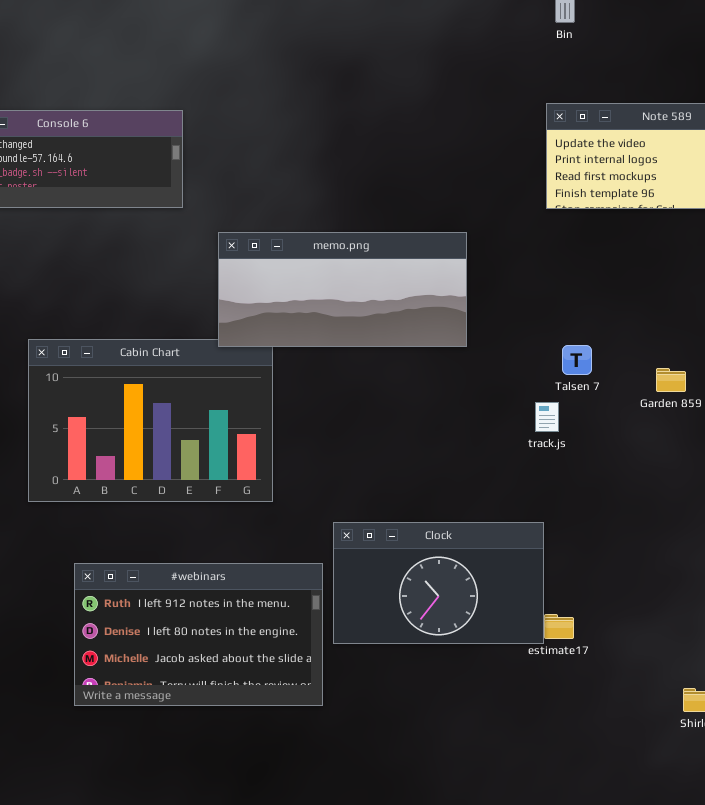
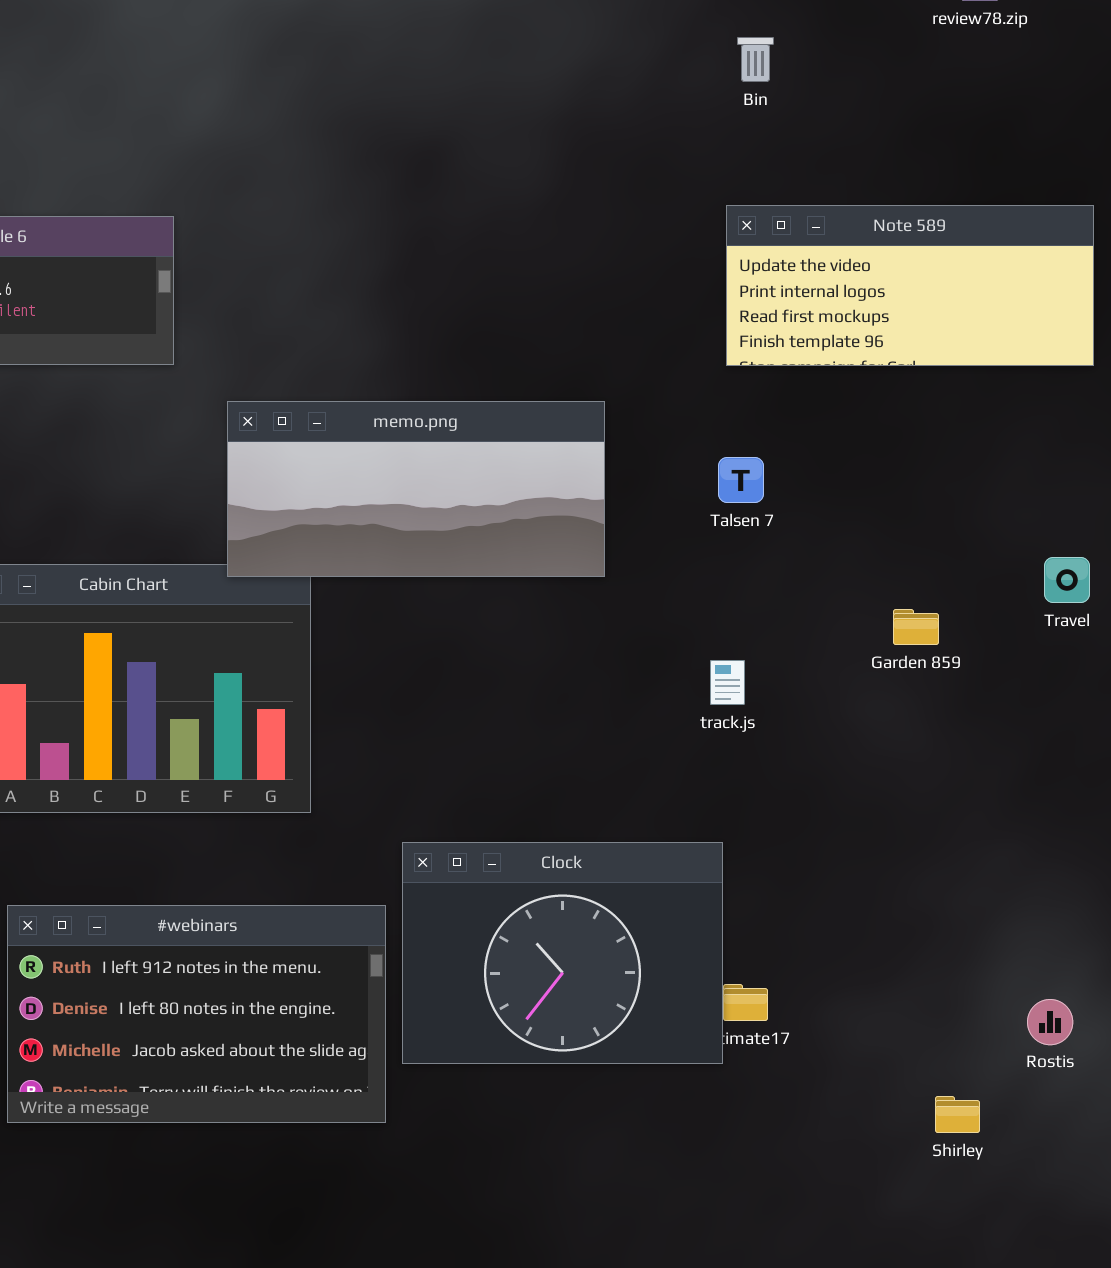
Talsen 7: [562,345,592,375] -> [718,457,764,503], moved
Clock: [333,522,544,644] -> [402,842,723,1064], resized

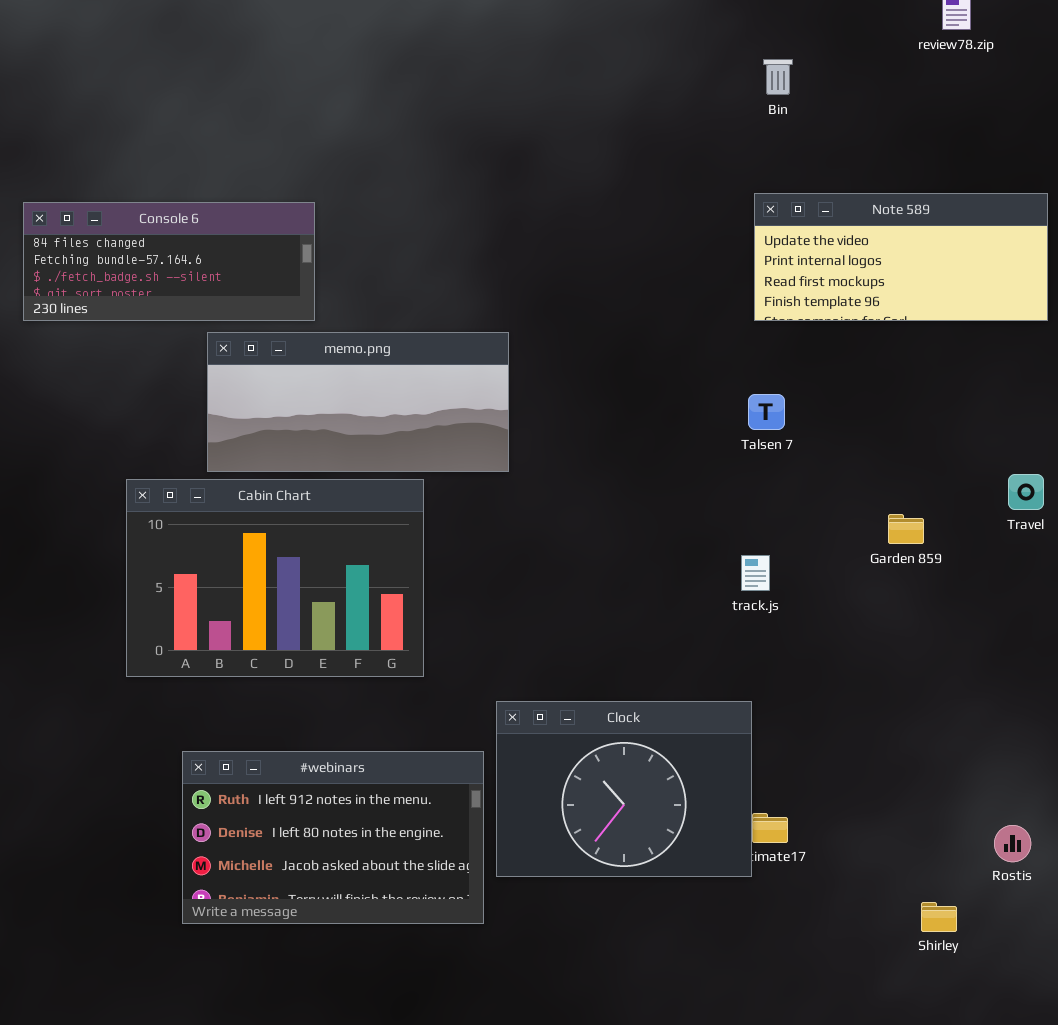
memo.png: [227,401,605,577] -> [207,332,509,472], moved

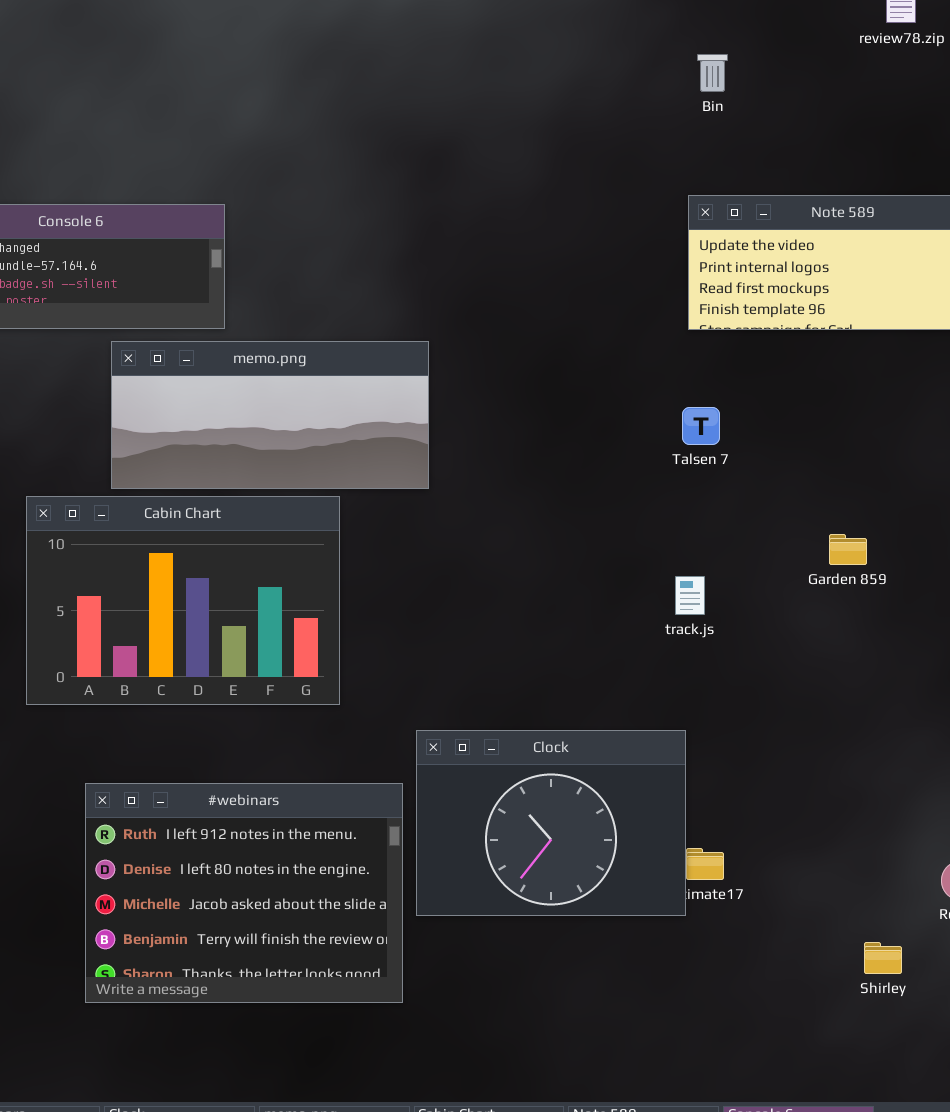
#webinars: [182,751,484,924] -> [85,783,403,1003], resized

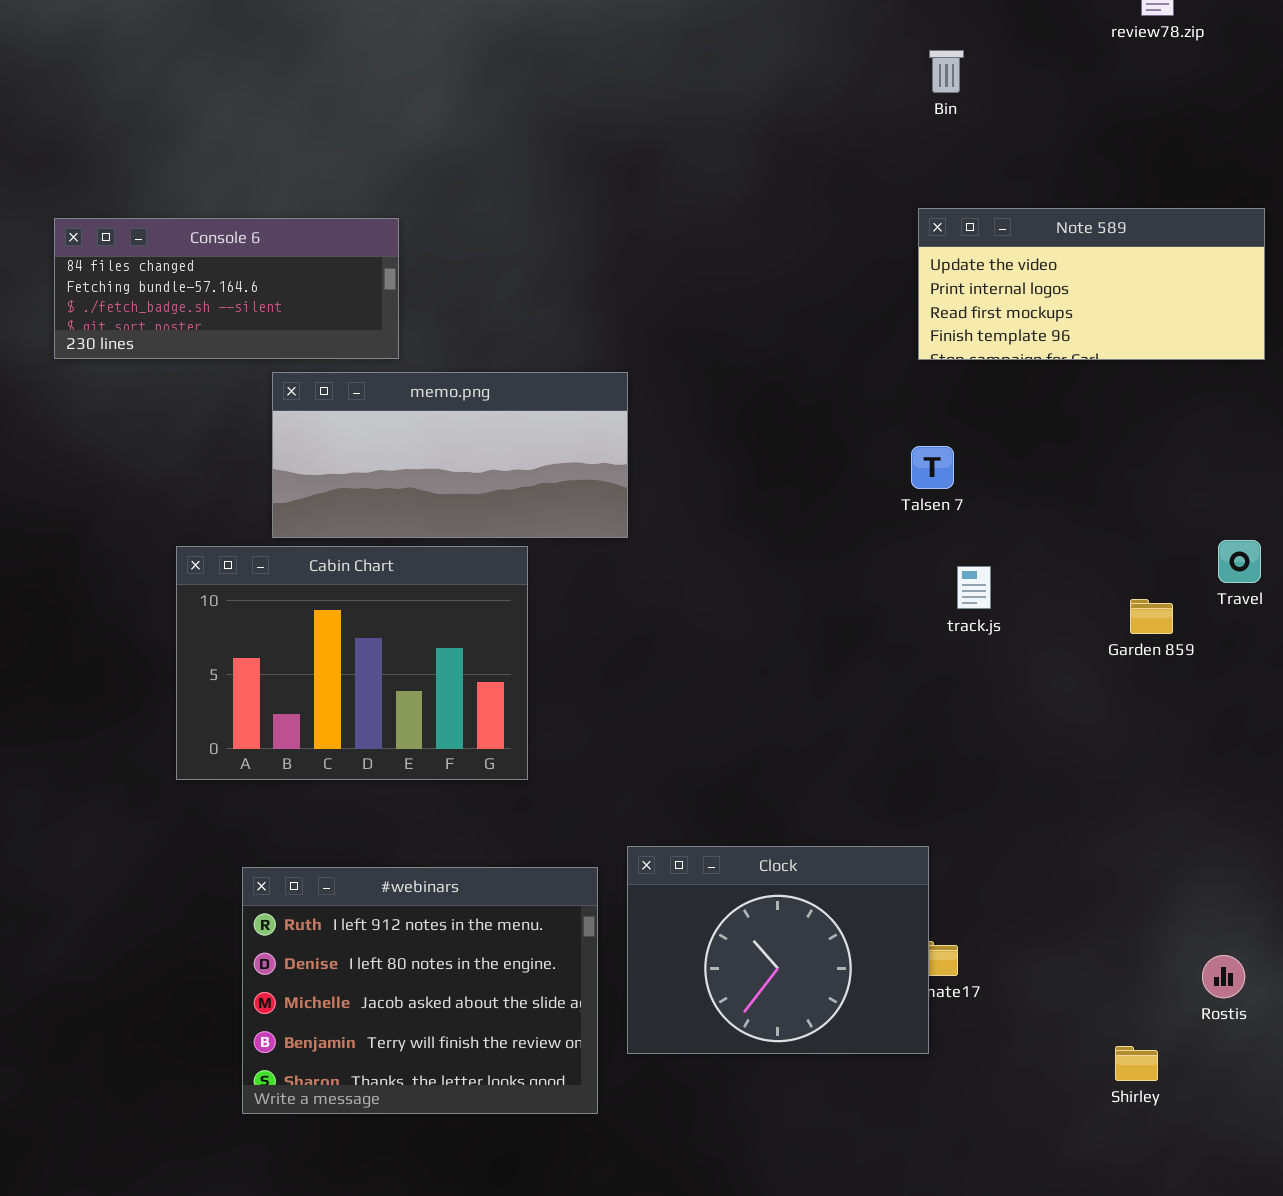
Garden 859: [829,534,867,565] -> [1130,599,1173,634], moved
track.js: [675,576,705,615] -> [957,566,991,609], moved
Clock: [416,730,686,916] -> [627,846,929,1054], moved

